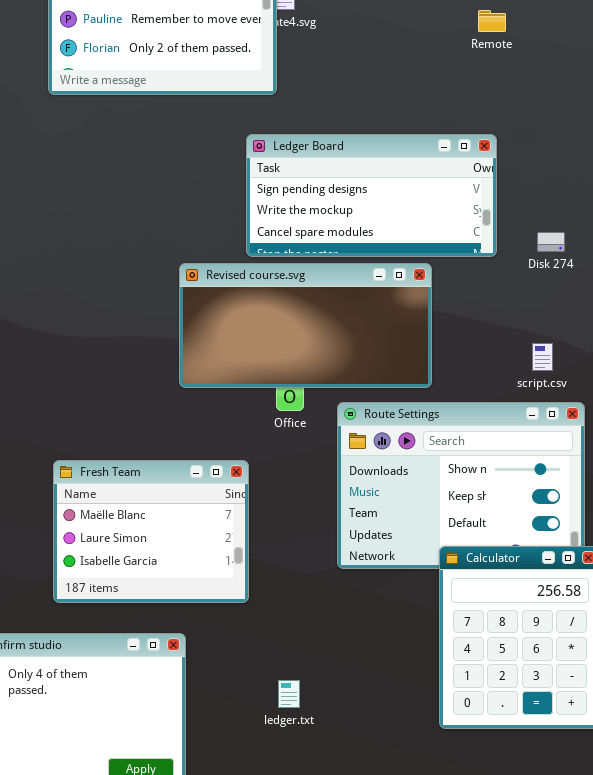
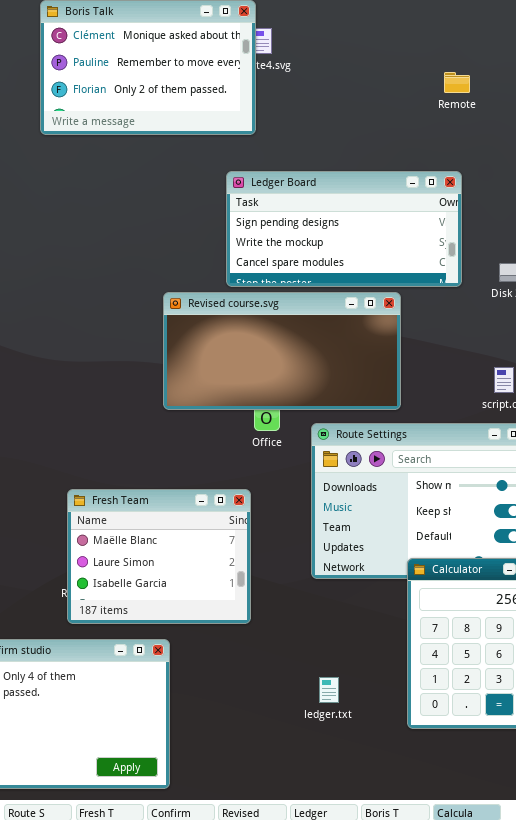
Remote: [478,10,506,32] -> [444,72,470,93], moved
Fresh Team: [53,460,249,603] -> [67,489,251,624], moved
ledger.txt: [278,680,300,708] -> [319,677,339,703], moved

